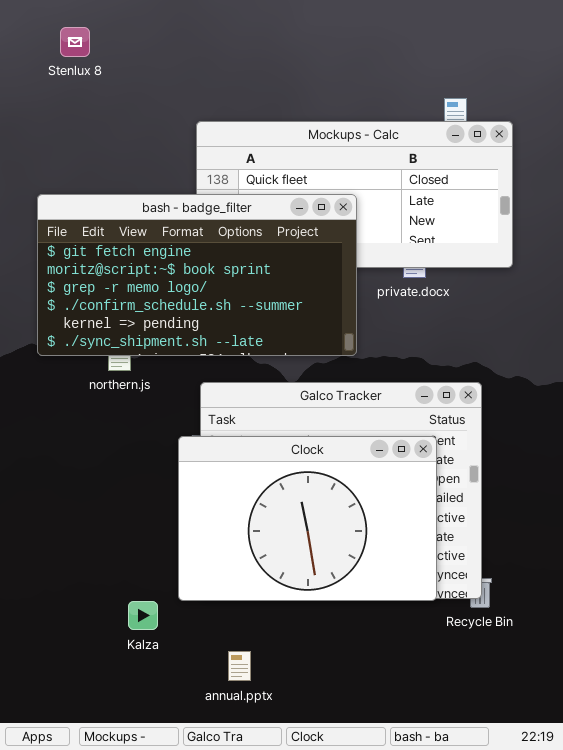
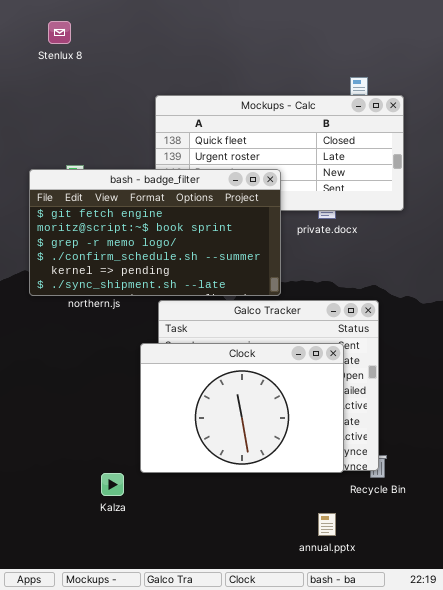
bash - badge_filter: [37,194,357,356] -> [29,169,281,296], moved
annual.pptx: [228,651,251,681] -> [318,513,336,536], moved

